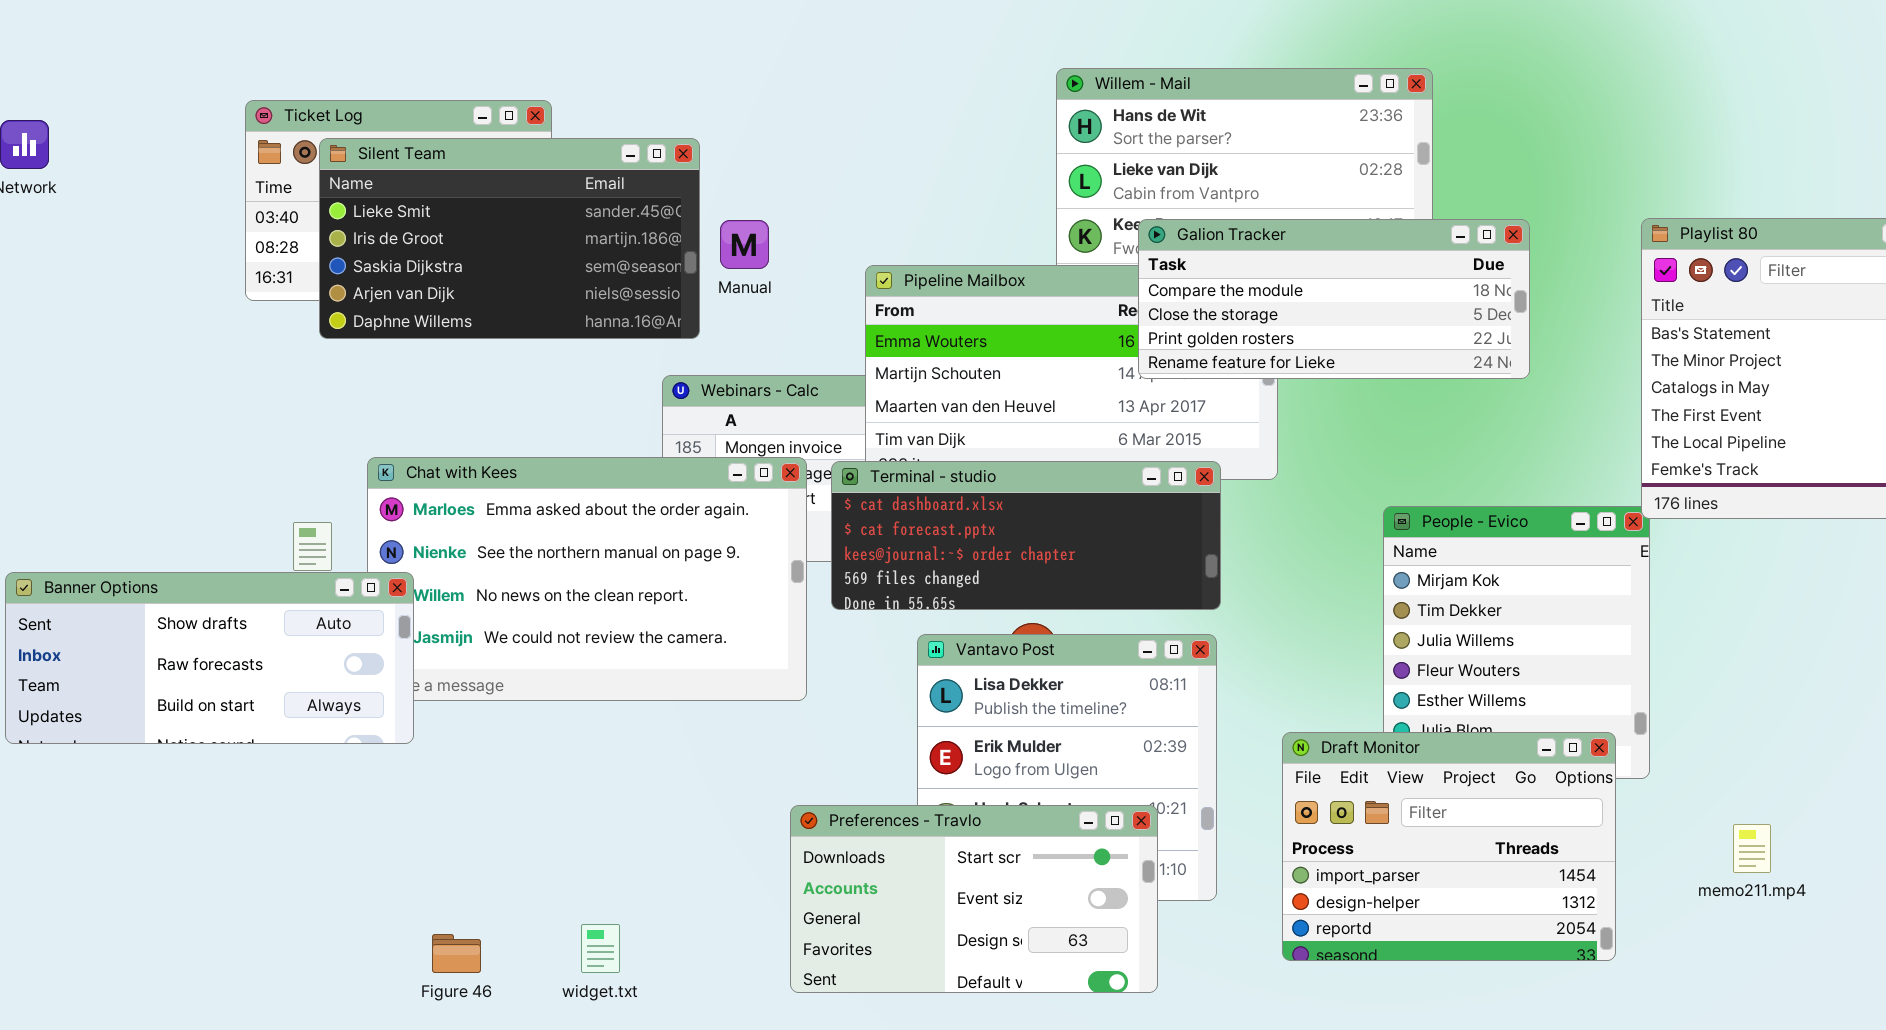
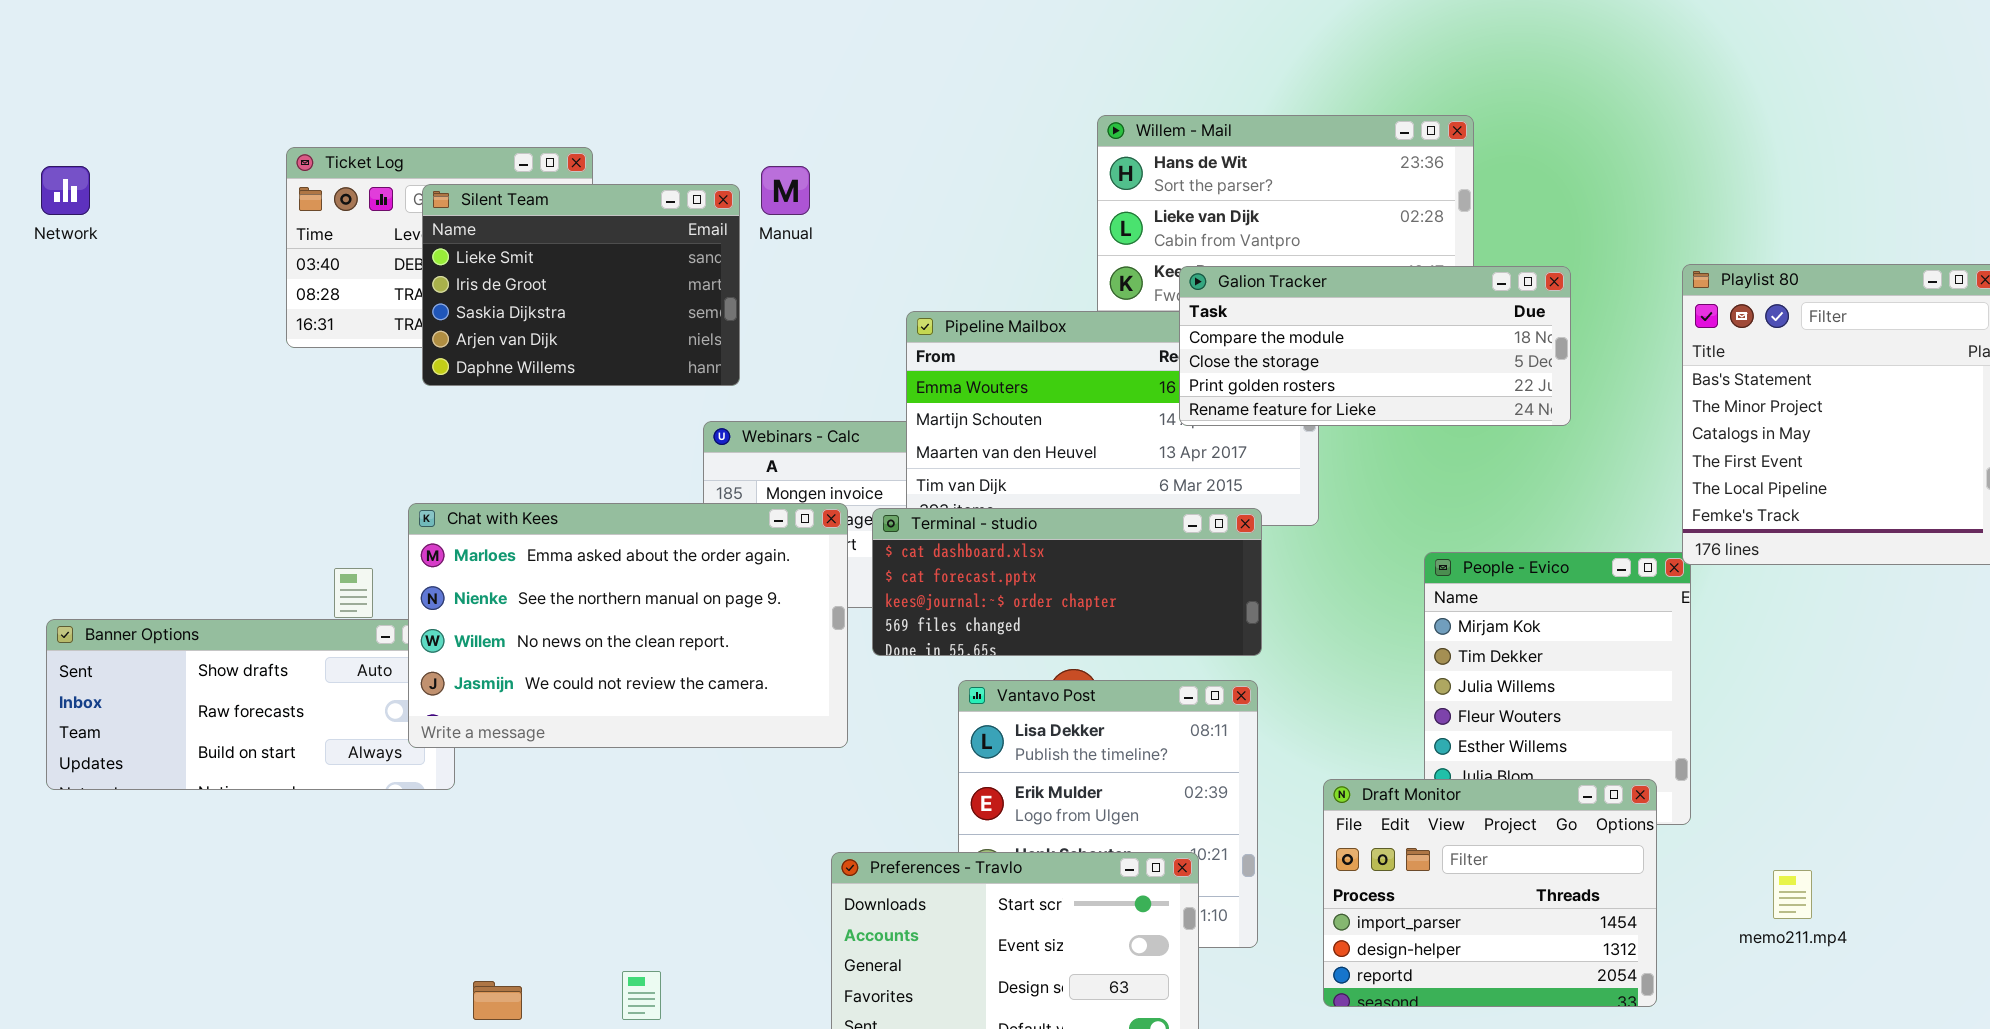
Silent Team: [319,138,700,339] -> [422,184,740,386], resized
Manual: [720,220,769,269] -> [761,166,810,215], moved
Chat with Kees: [367,457,807,701] -> [408,503,848,748], raised

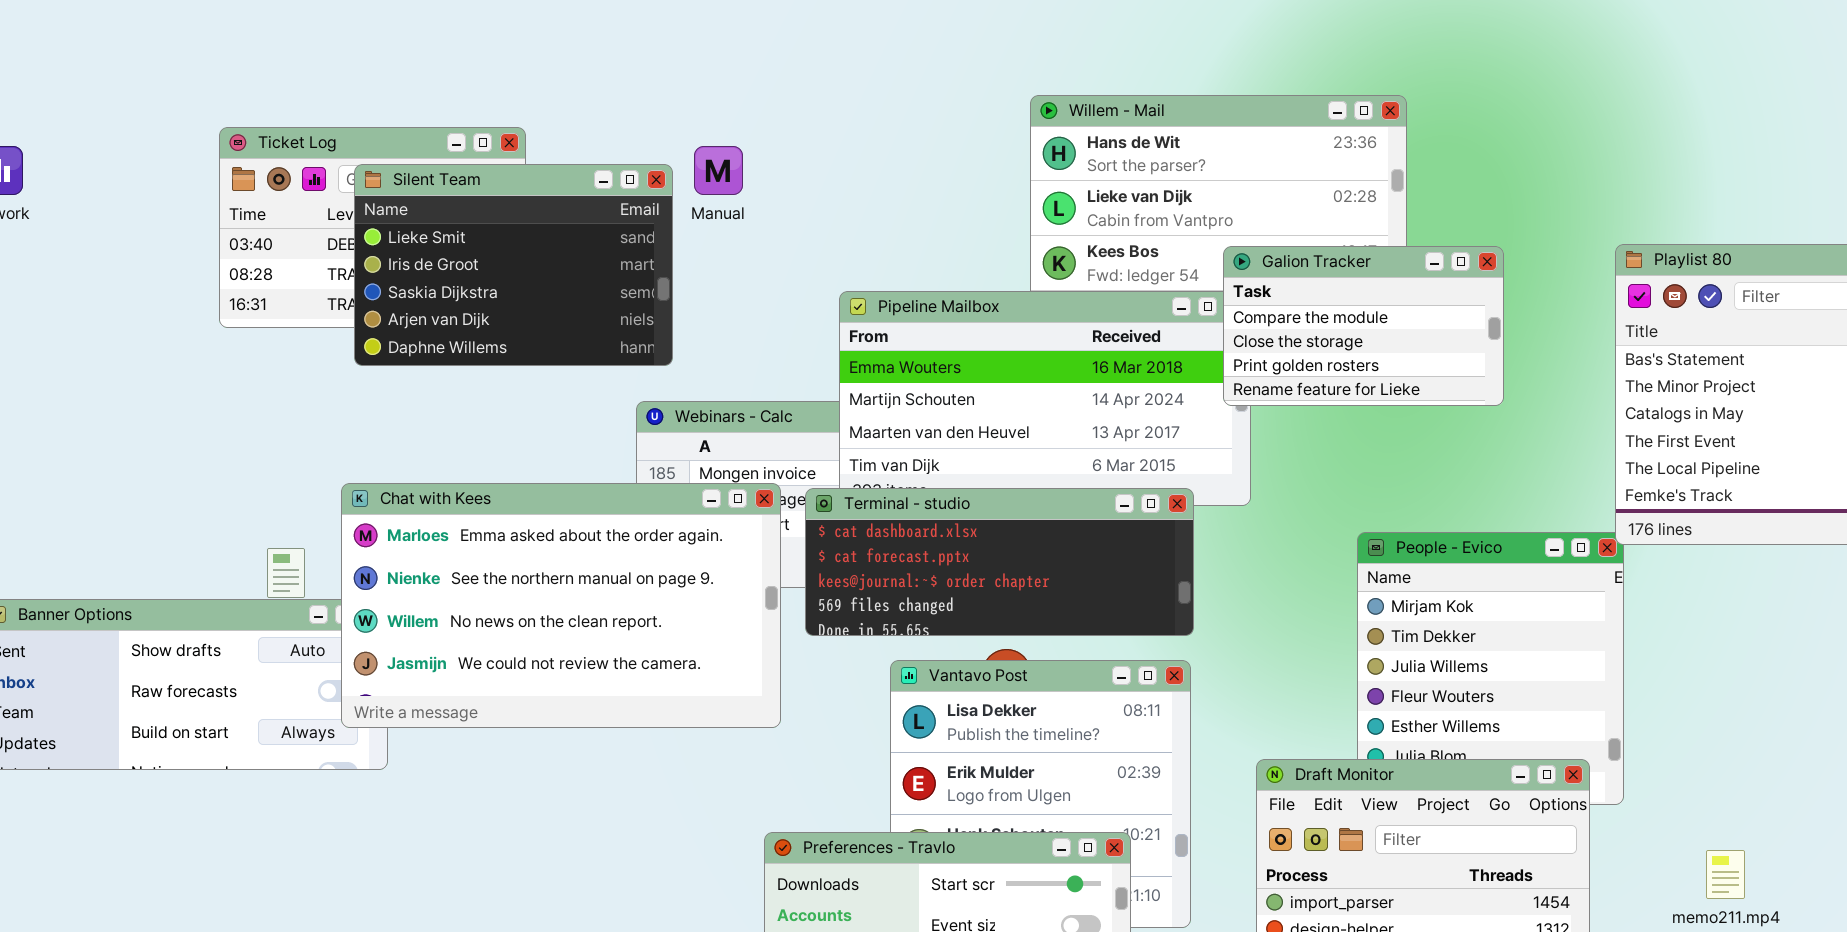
Galion Tracker: [1179,266,1571,426] -> [1223,246,1504,406], resized

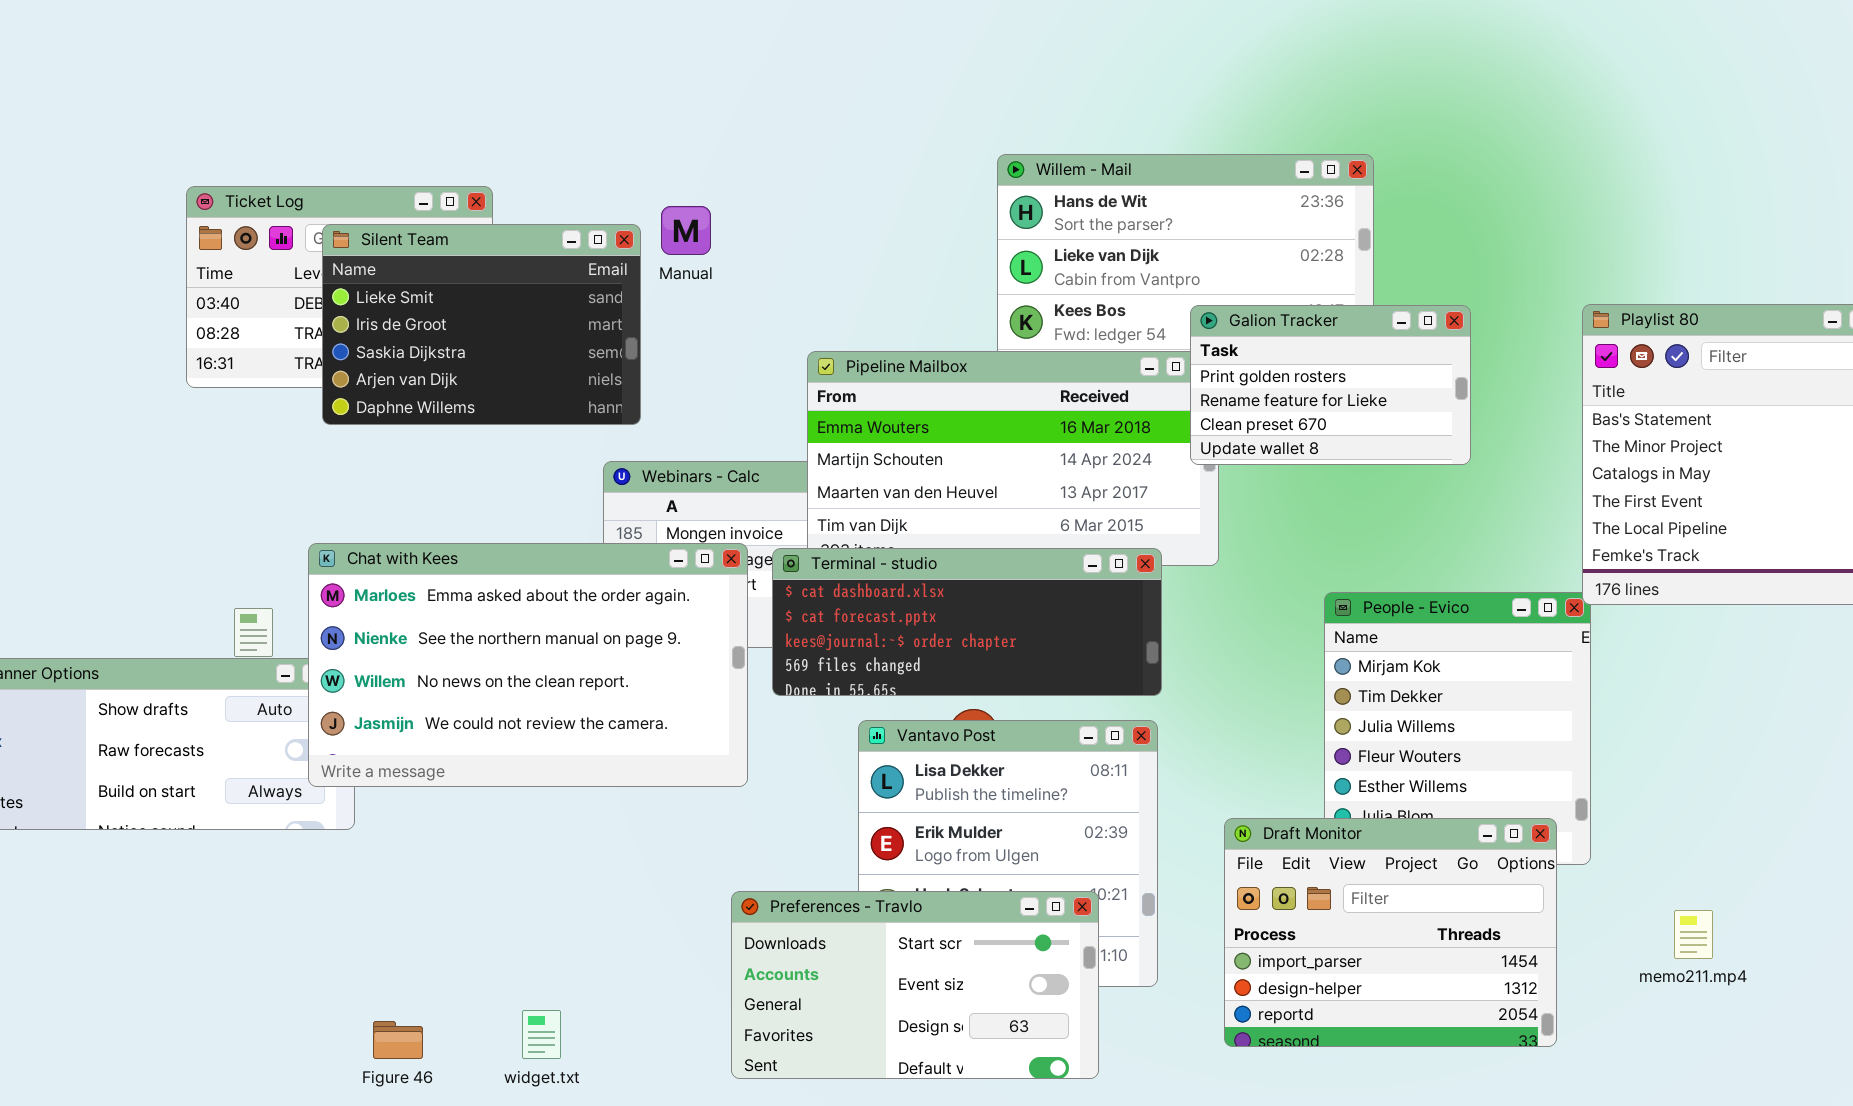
Galion Tracker: [1223,246,1504,406] -> [1190,305,1471,465], scrolled down 2 rows

